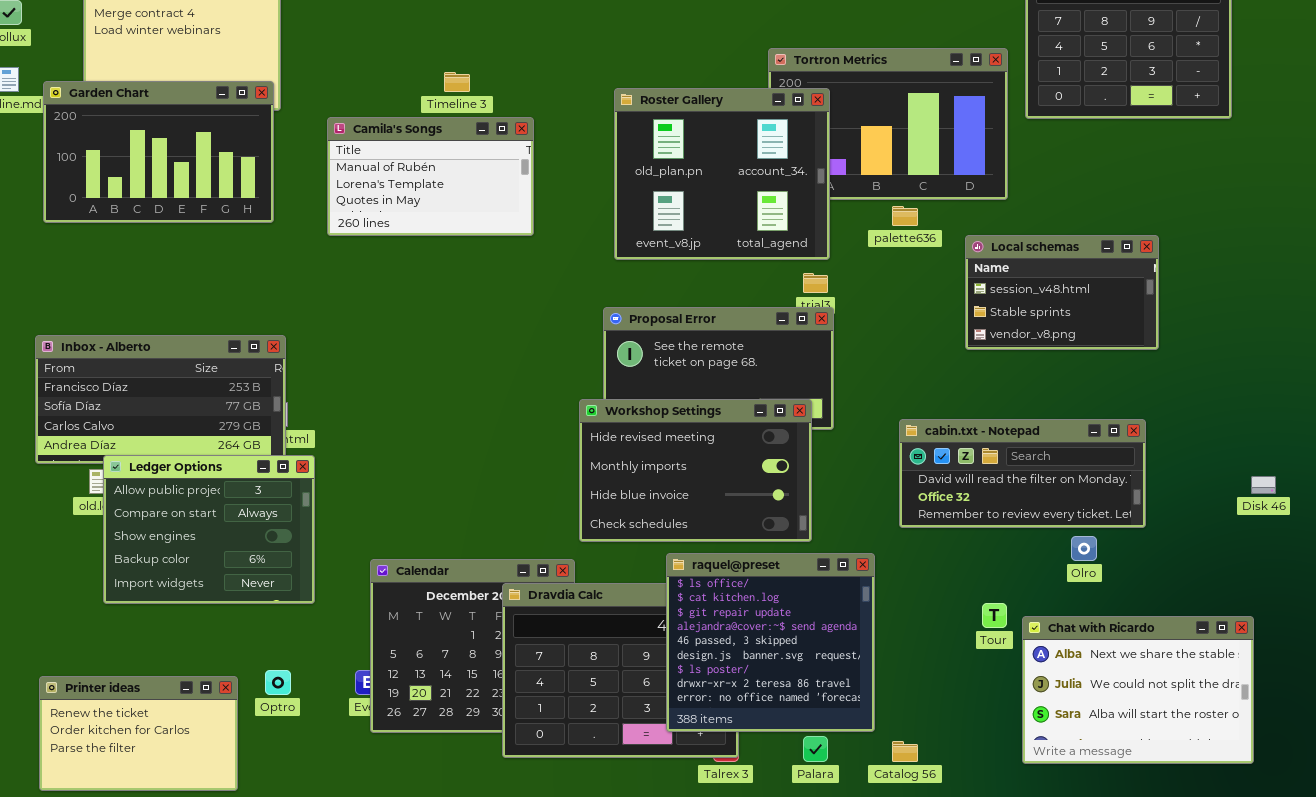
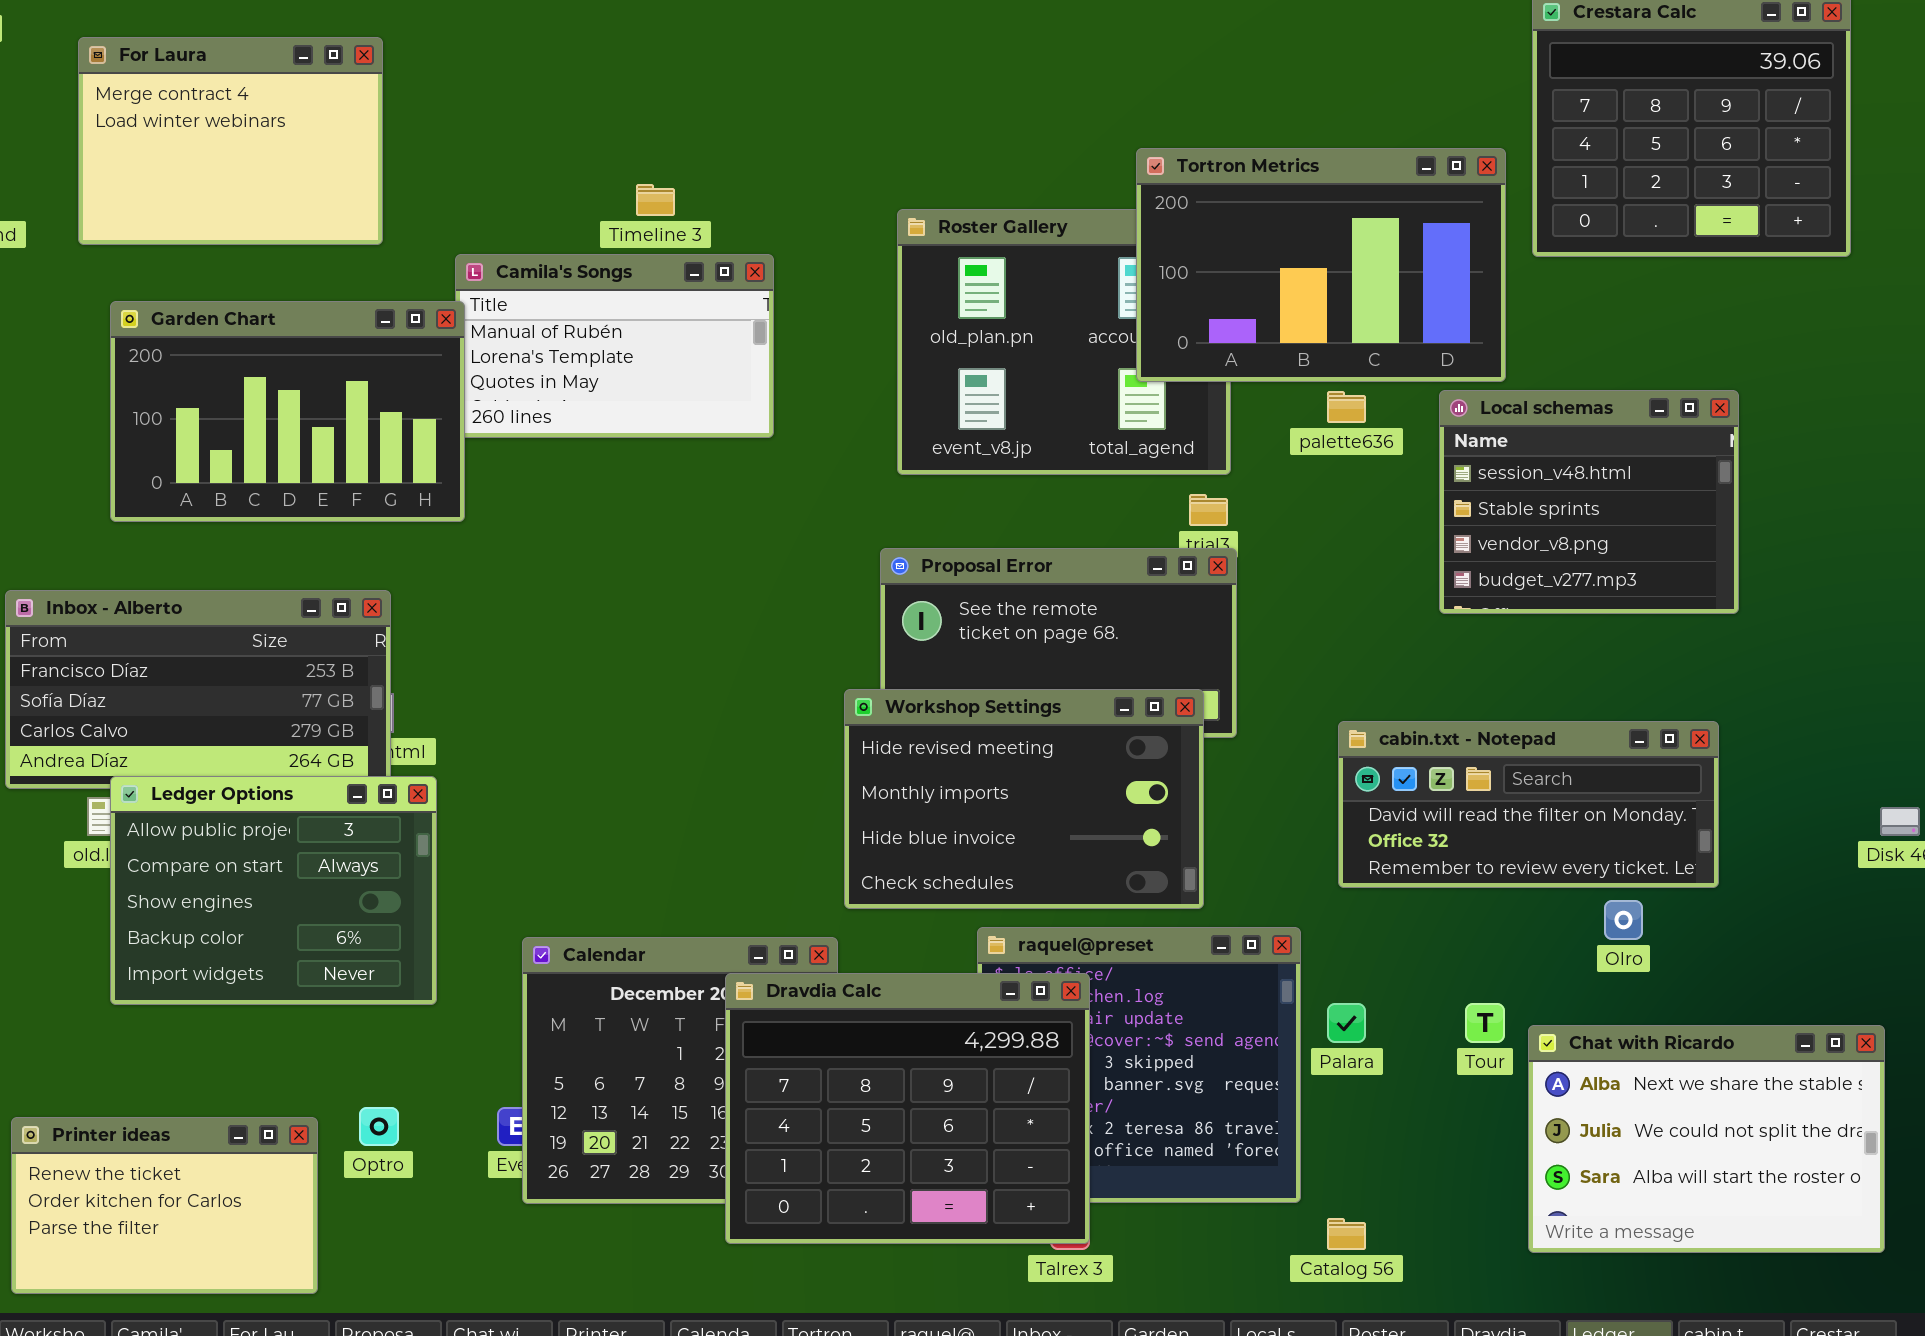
Tortron Metrics: [768,48,1008,200] -> [1136,148,1506,382], raised
Garden Chart: [43,81,274,223] -> [110,301,465,522], moved
Local schemas: [965,235,1159,350] -> [1439,390,1739,614], resized
Dravdia Calc: [502,583,739,758] -> [725,973,1090,1244], raised
Palara: [803,736,828,762] -> [1327,1003,1366,1043], moved

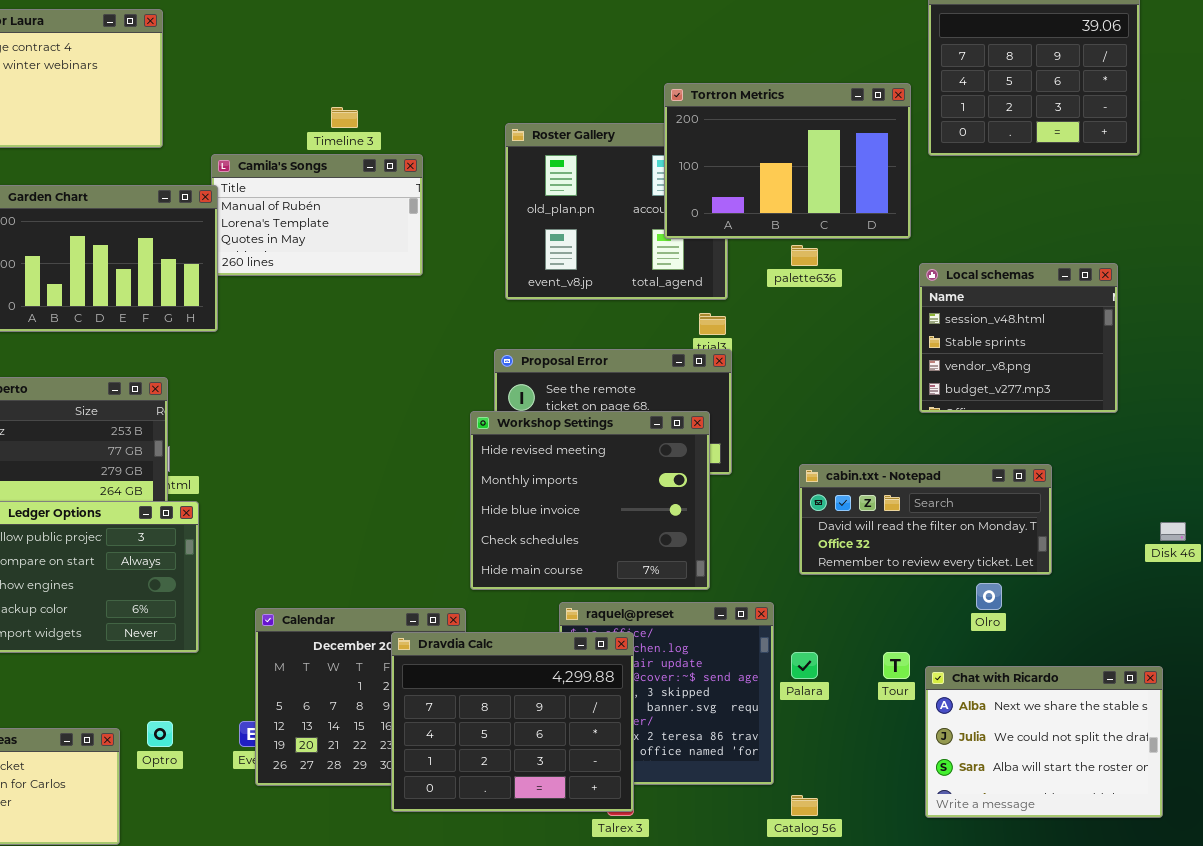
Local schemas: [1439,390,1739,614] -> [919,263,1118,413], moved
Workshop Settings: [844,689,1204,909] -> [470,411,710,590], resized

